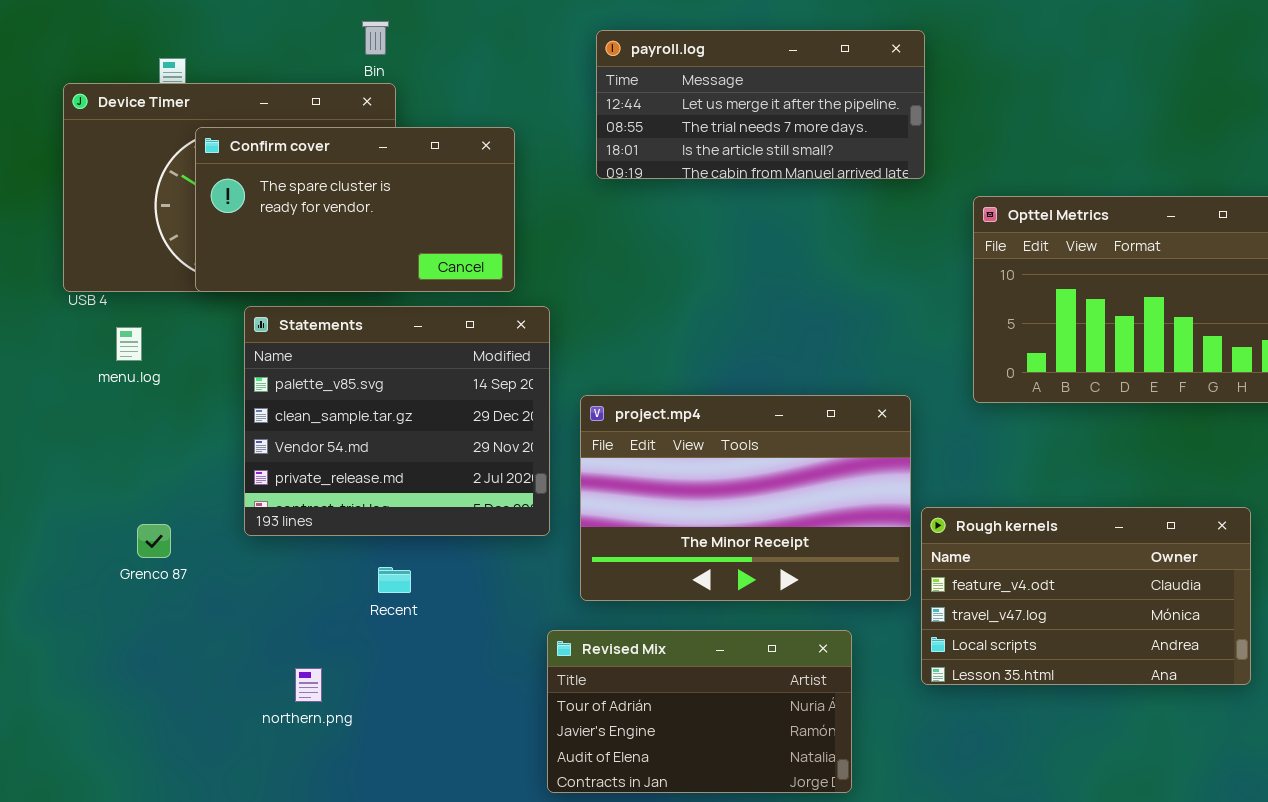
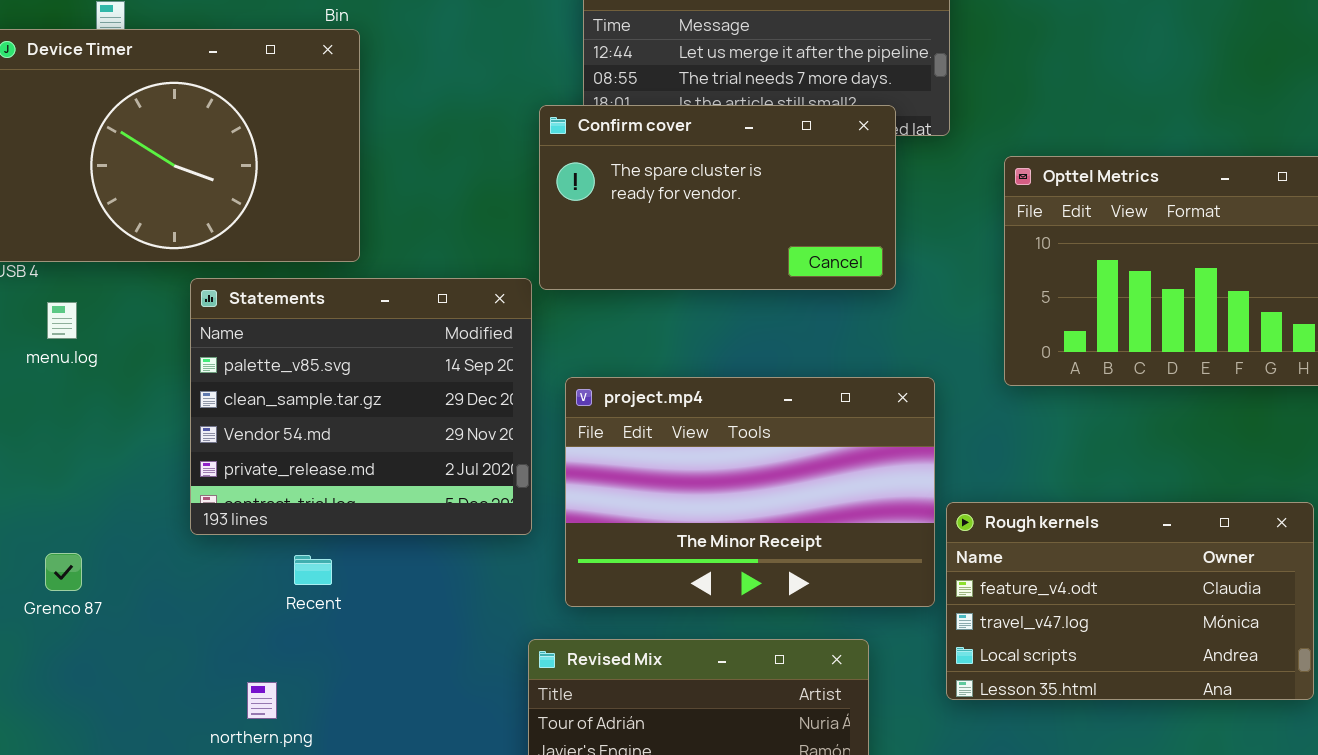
Confirm cover: [195,127,515,292] -> [539,105,896,290], moved
Grenco 87: [137,524,171,558] -> [45,553,82,591], moved
Recent: [378,567,411,593] -> [294,555,332,585], moved

